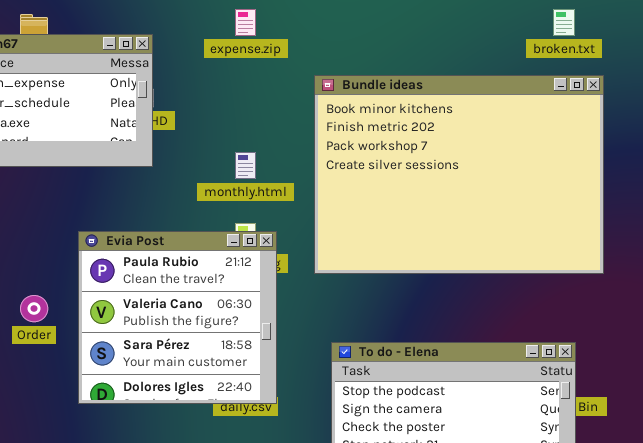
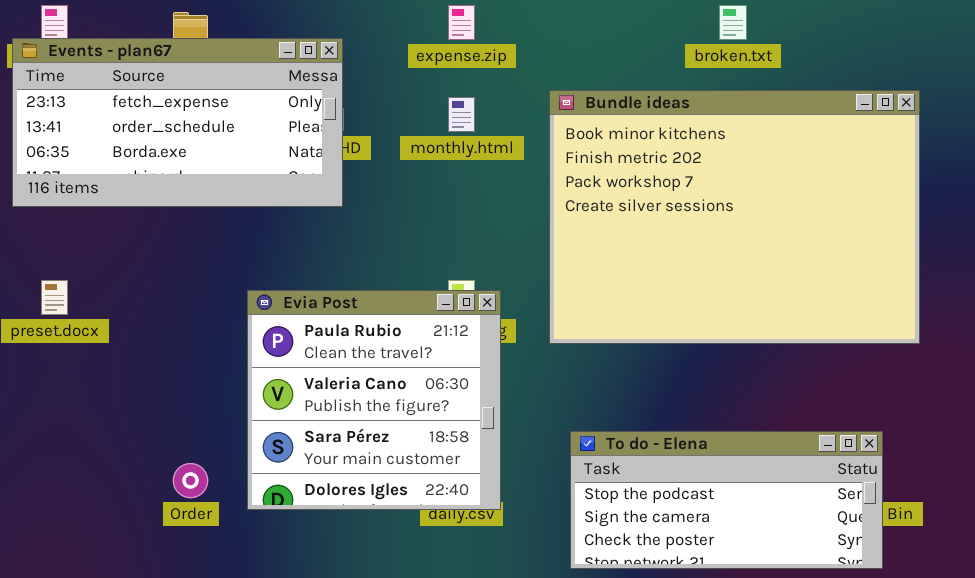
broken.txt: [553,9,575,36] -> [719,5,747,40], moved
monthly.html: [235,152,256,179] -> [448,97,475,132], moved
Order: [20,295,48,322] -> [173,463,208,498], moved

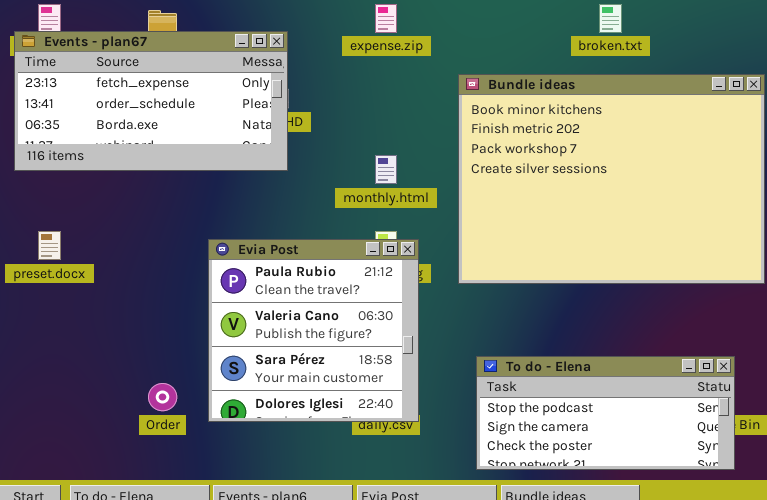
monthly.html: [448,97,475,132] -> [375,155,397,184], moved

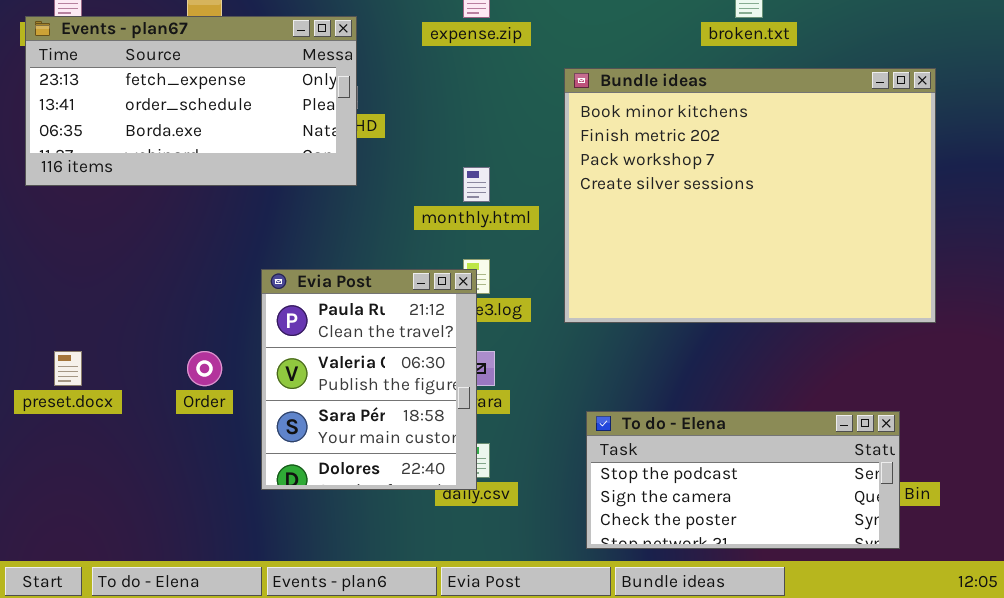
preset.docx: [38,231,61,260] -> [54,351,82,386], moved
Evia Post: [208,239,419,422] -> [261,269,477,490], resized
Order: [148,383,177,411] -> [187,351,222,386], moved

